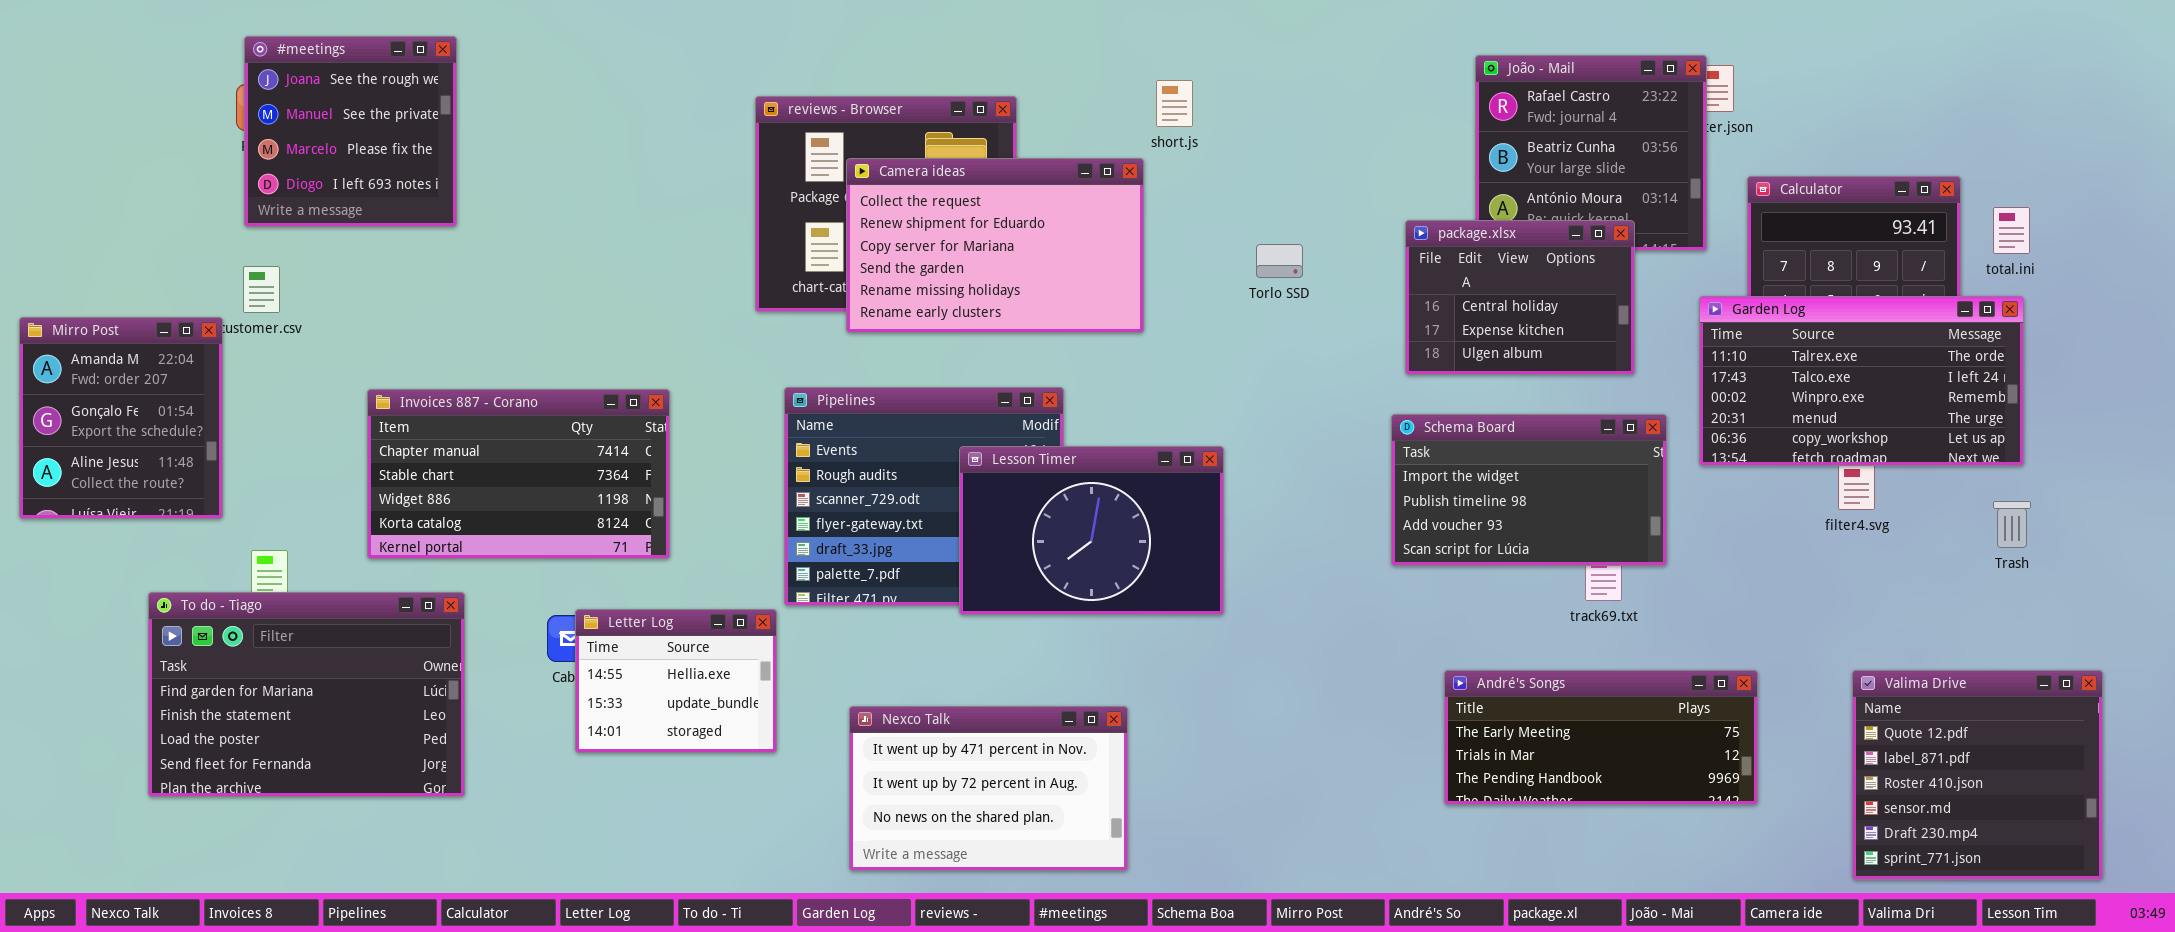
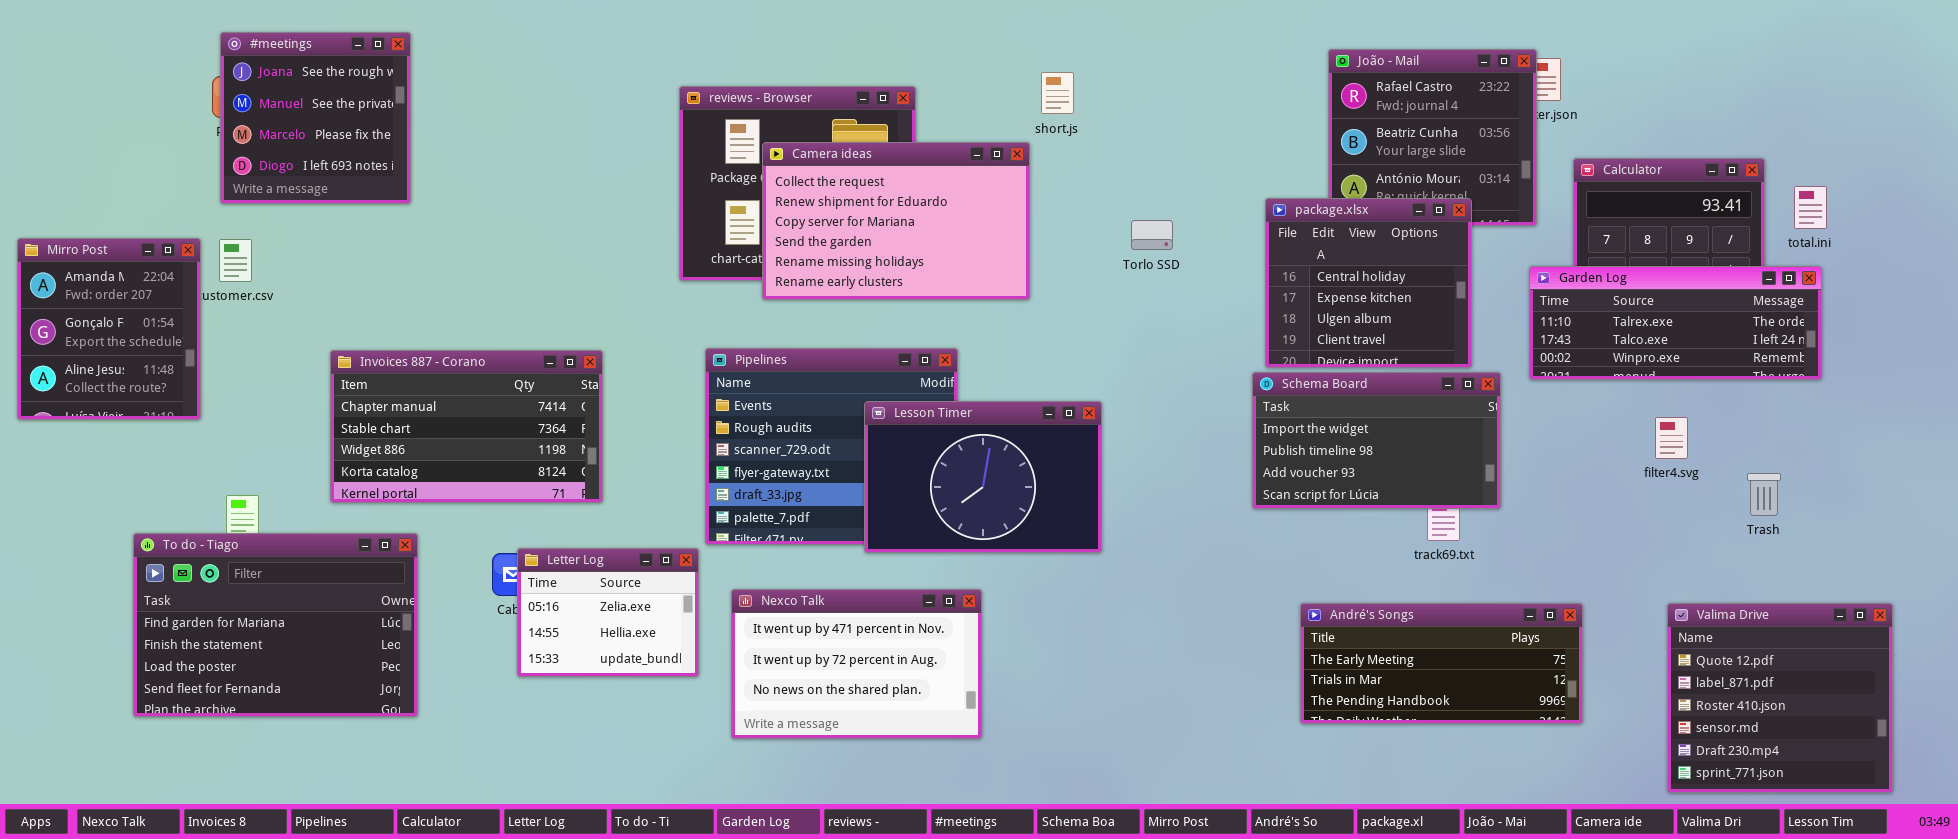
package.xlsx: [1405,220,1635,375] -> [1265,198,1472,368], resized
Garden Log: [1699,296,2024,466] -> [1529,266,1822,380], resized
Mirro Post: [19,317,223,519] -> [17,238,201,420], moved
Trash: [1993,501,2031,548] -> [1747,473,1781,516], moved
Letter Log: [575,609,777,753] -> [517,548,699,677], scrolled up 1 row
Nexco Talk: [849,706,1128,871] -> [731,589,982,739], moved

